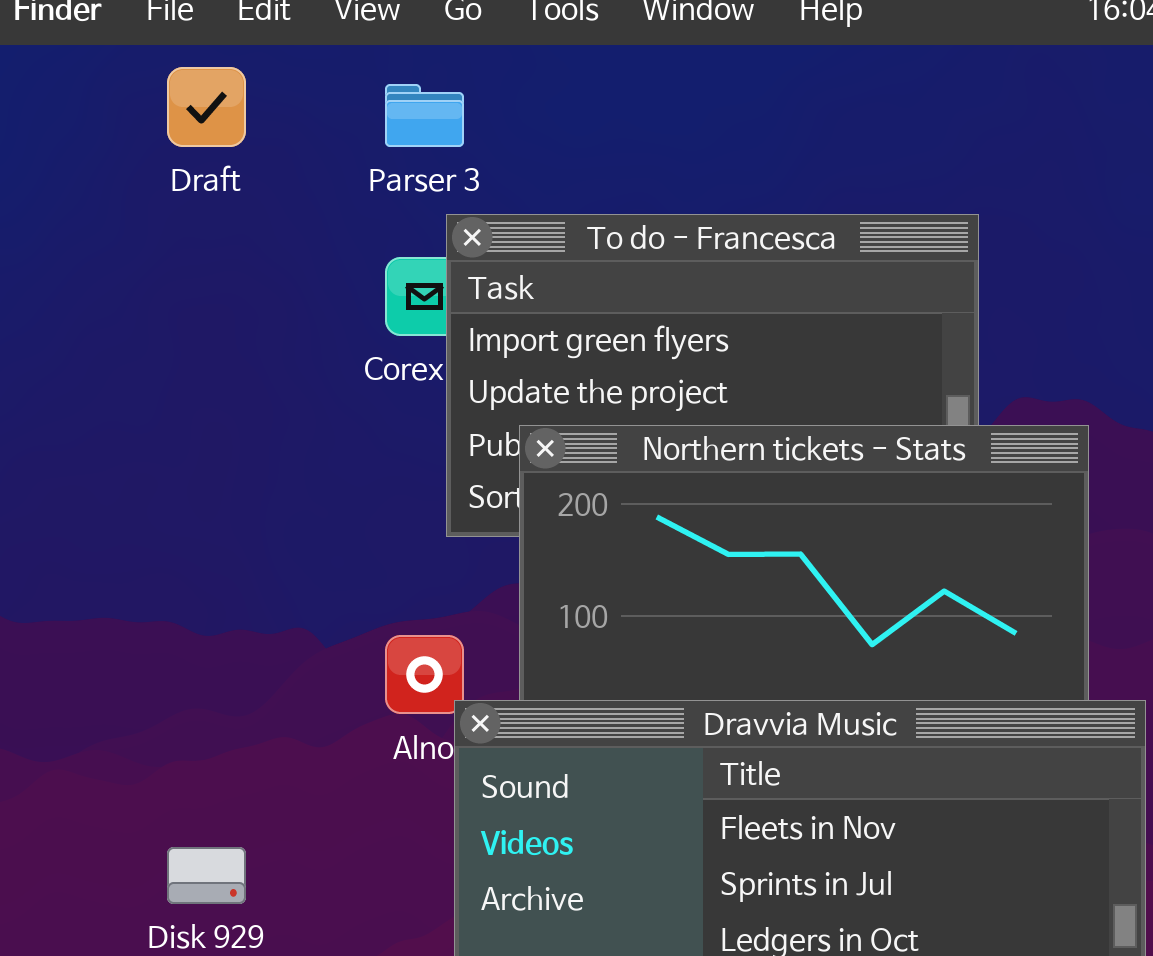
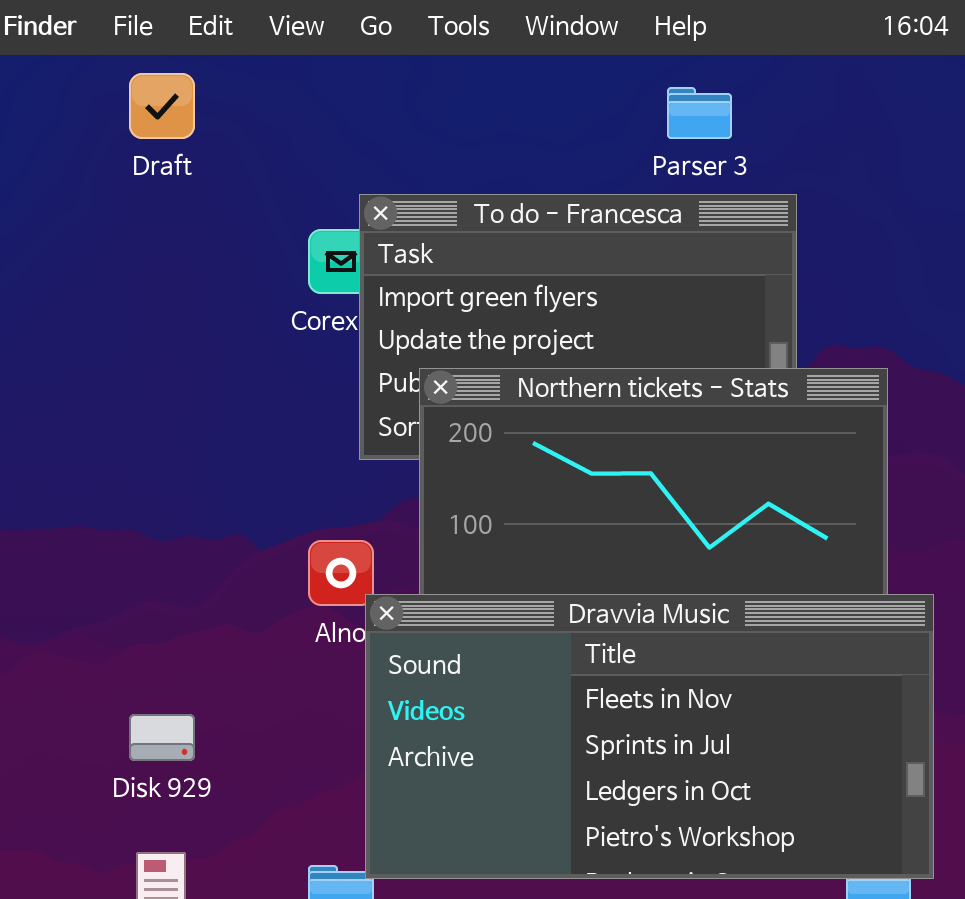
Parser 3: [385,84,464,147] -> [667,87,732,139], moved

